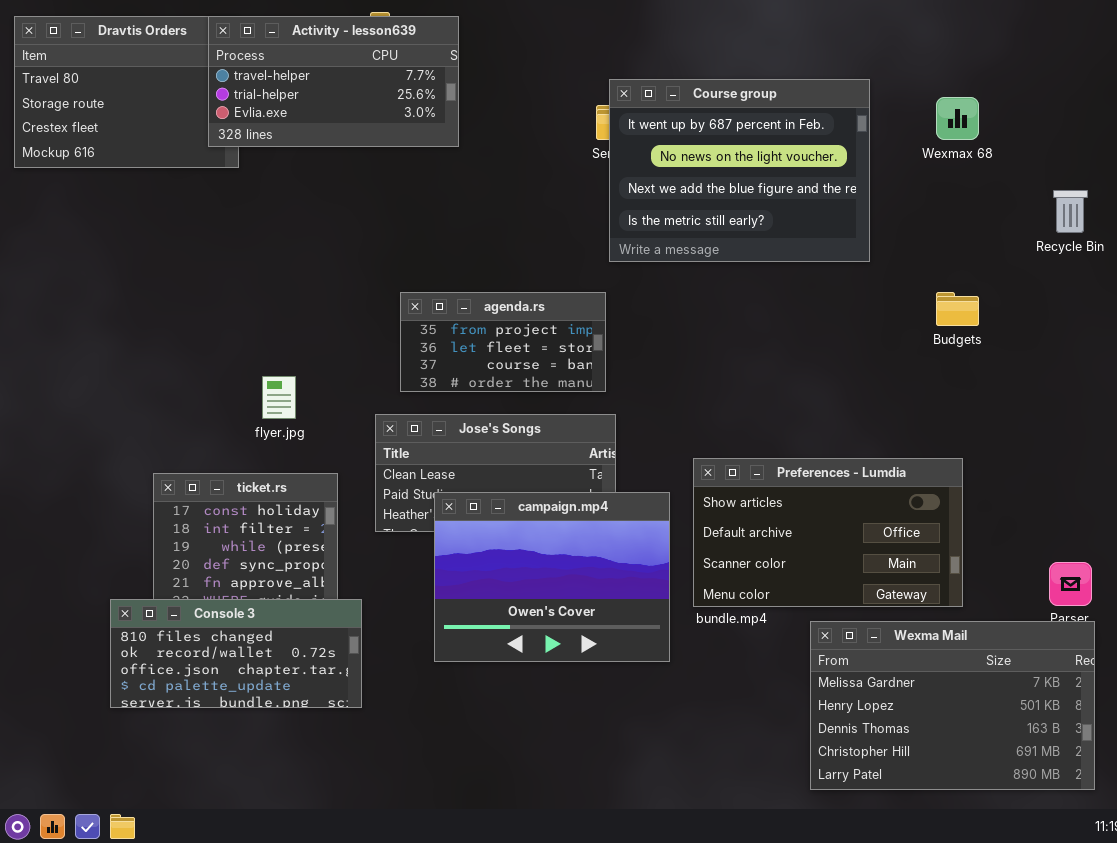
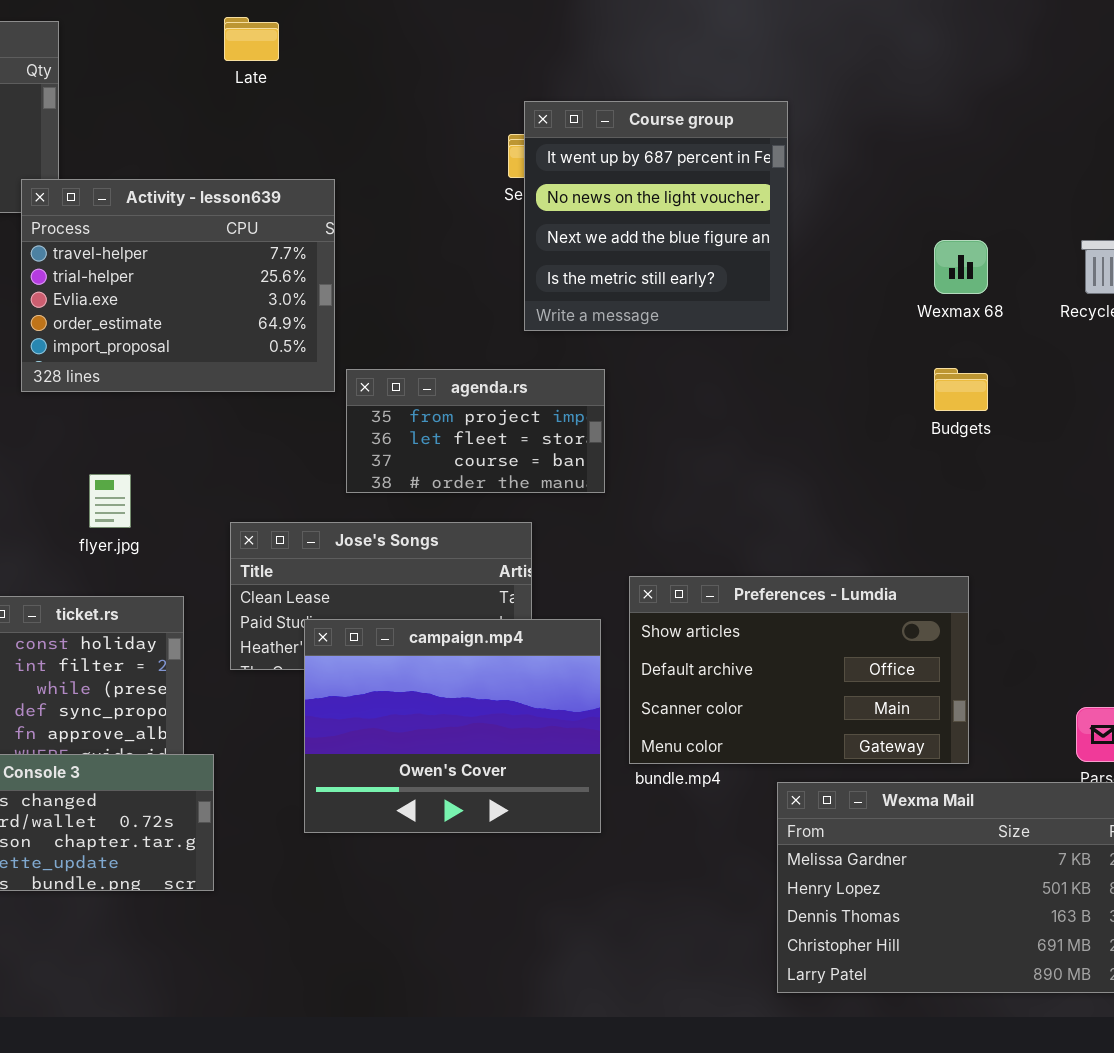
Activity - lesson639: [208,16,459,147] -> [21,179,335,392], moved, resized
Course group: [609,79,870,262] -> [524,101,788,331], resized
Wexmax 68: [936,97,979,140] -> [934,240,988,294], moved
agenda.rs: [400,292,606,392] -> [346,369,605,493], moved

